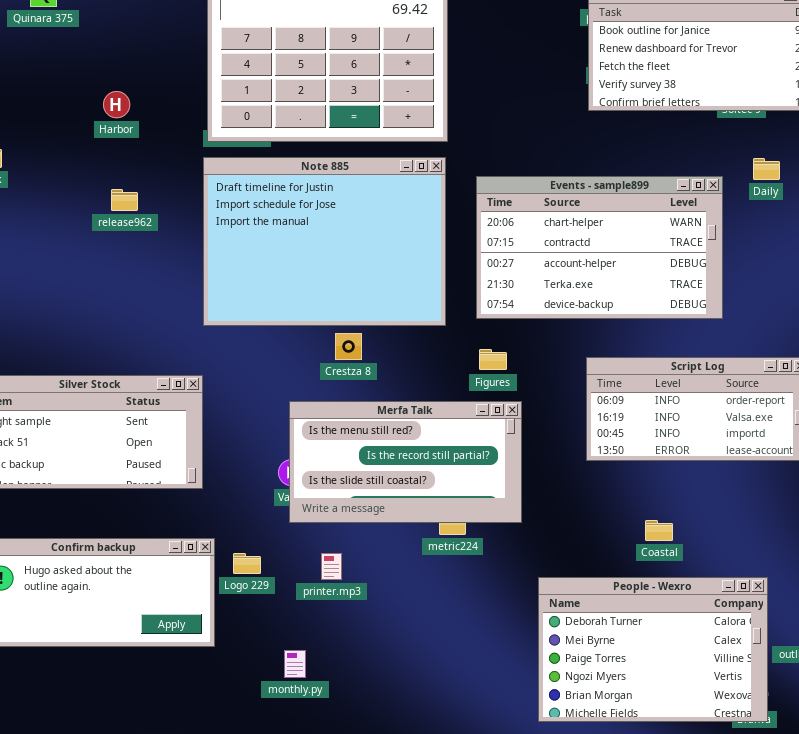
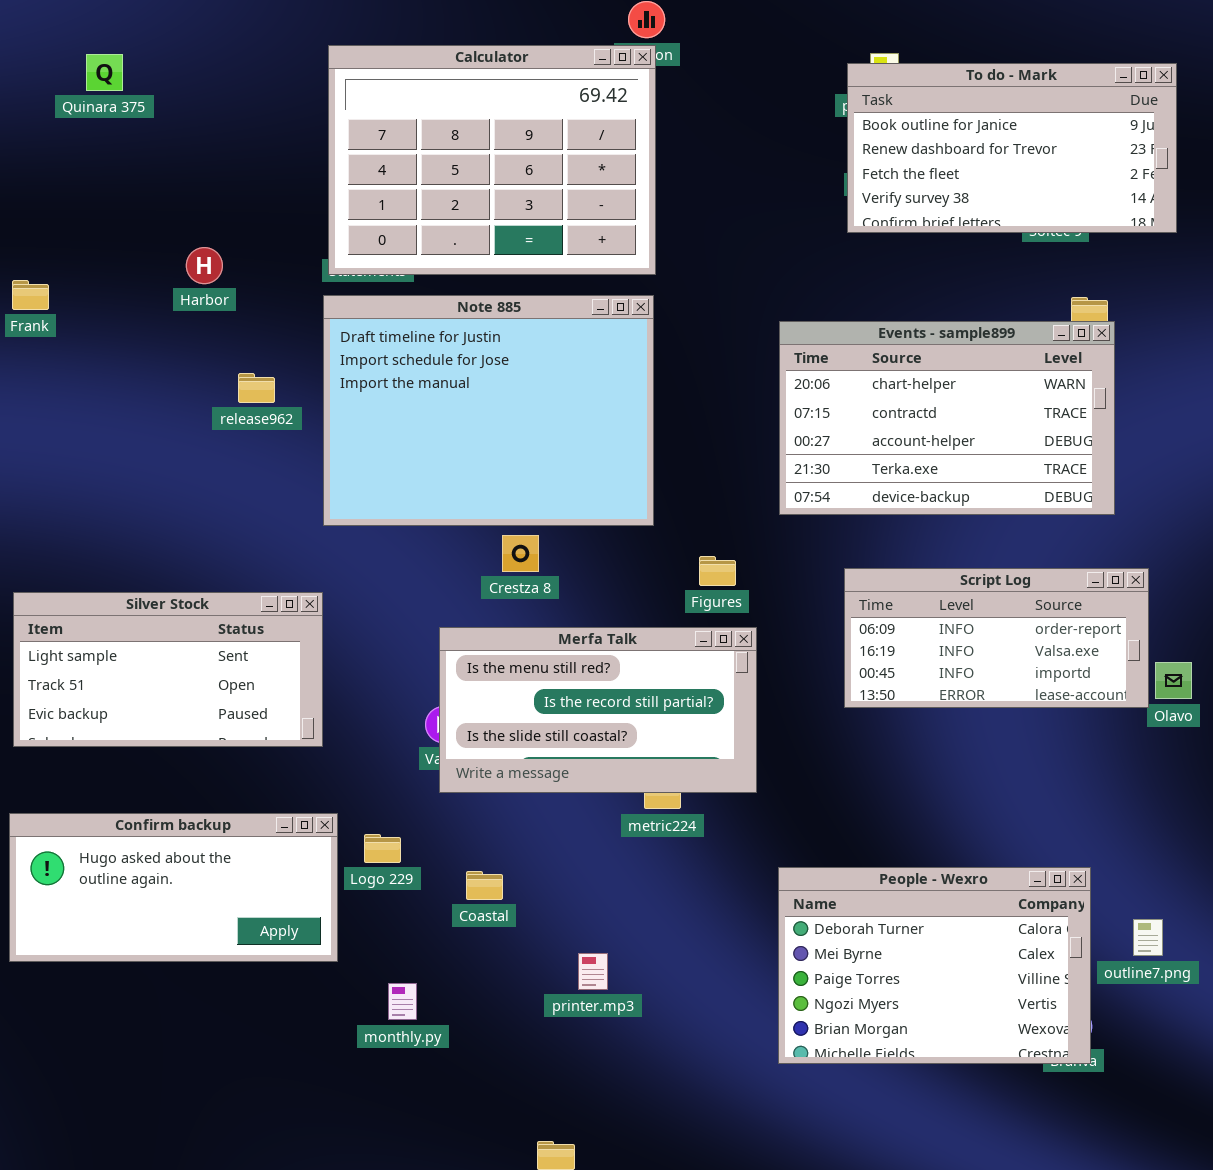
Harbor: [103,91,130,118] -> [186,247,223,284], moved
Events - sample899: [476,176,723,319] -> [779,321,1115,515], moved
release962: [111,189,138,211] -> [238,373,275,403], moved
Coastal: [645,520,673,541] -> [466,871,503,900], moved
printer.mp3: [321,553,342,580] -> [578,953,608,990], moved
monthly.py: [284,650,306,678] -> [388,983,417,1020], moved

